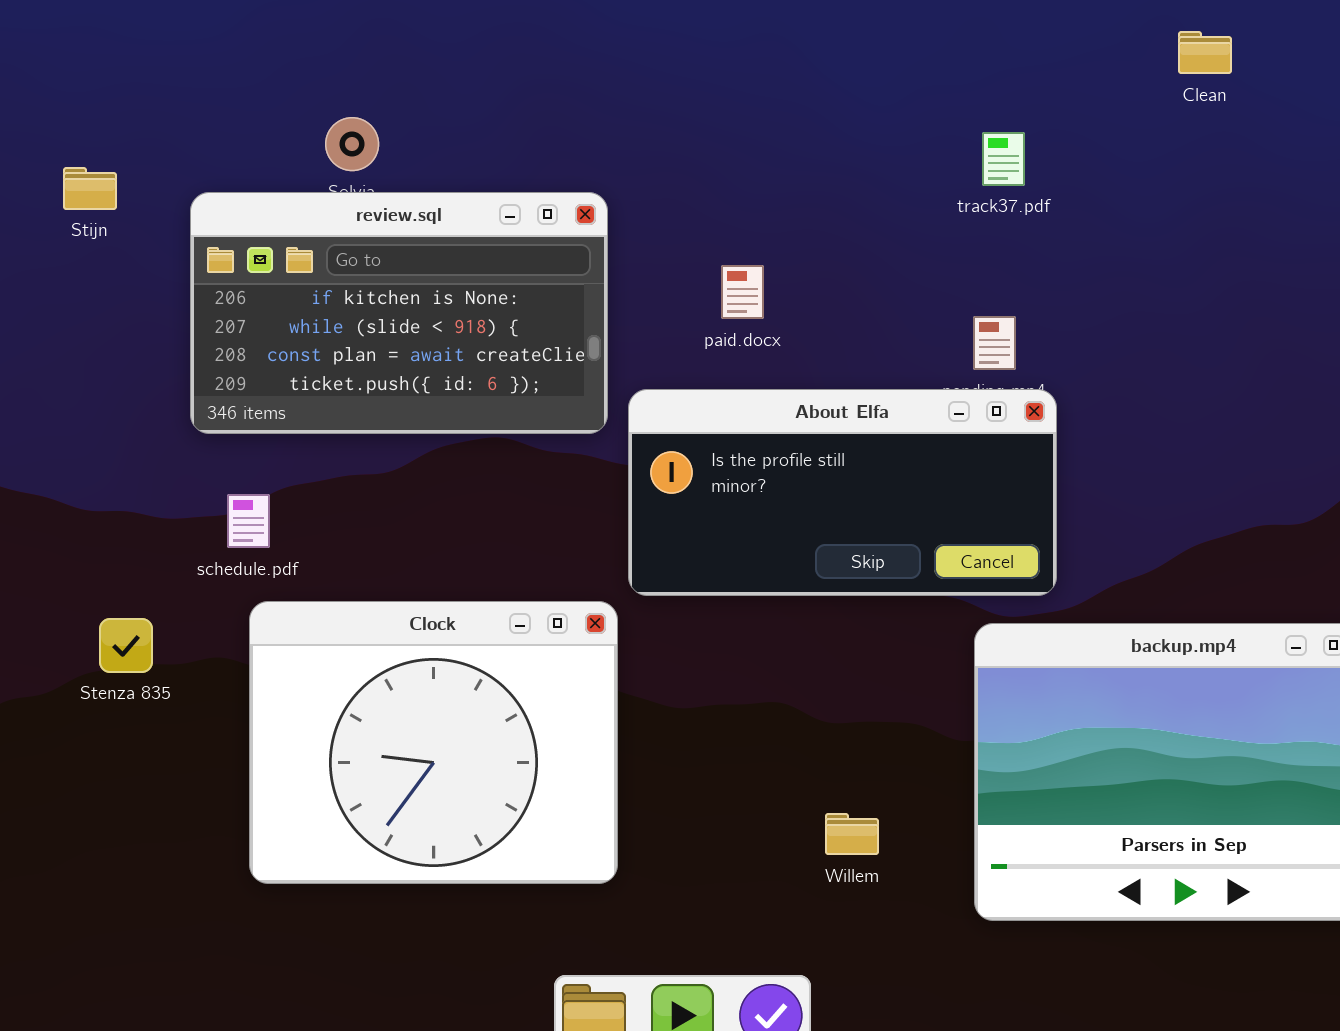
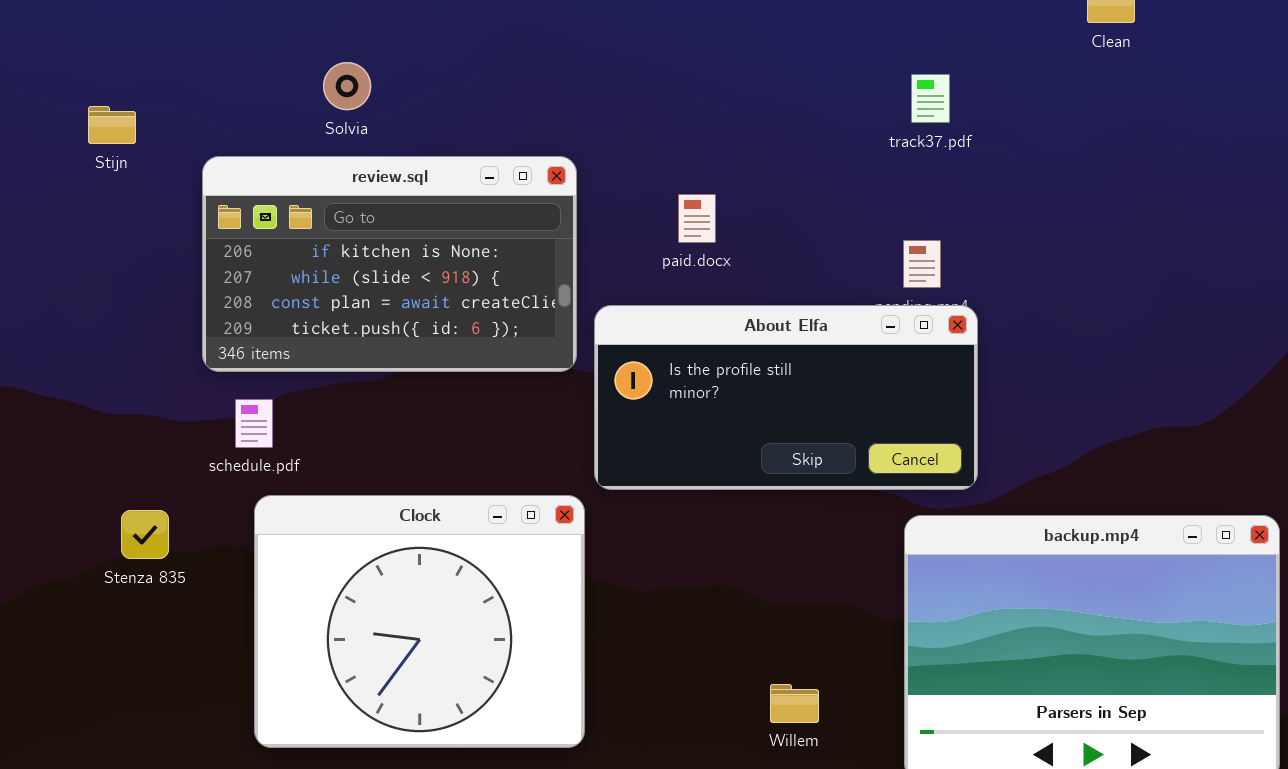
review.sql: [190,192,608,434] -> [202,156,577,372], moved

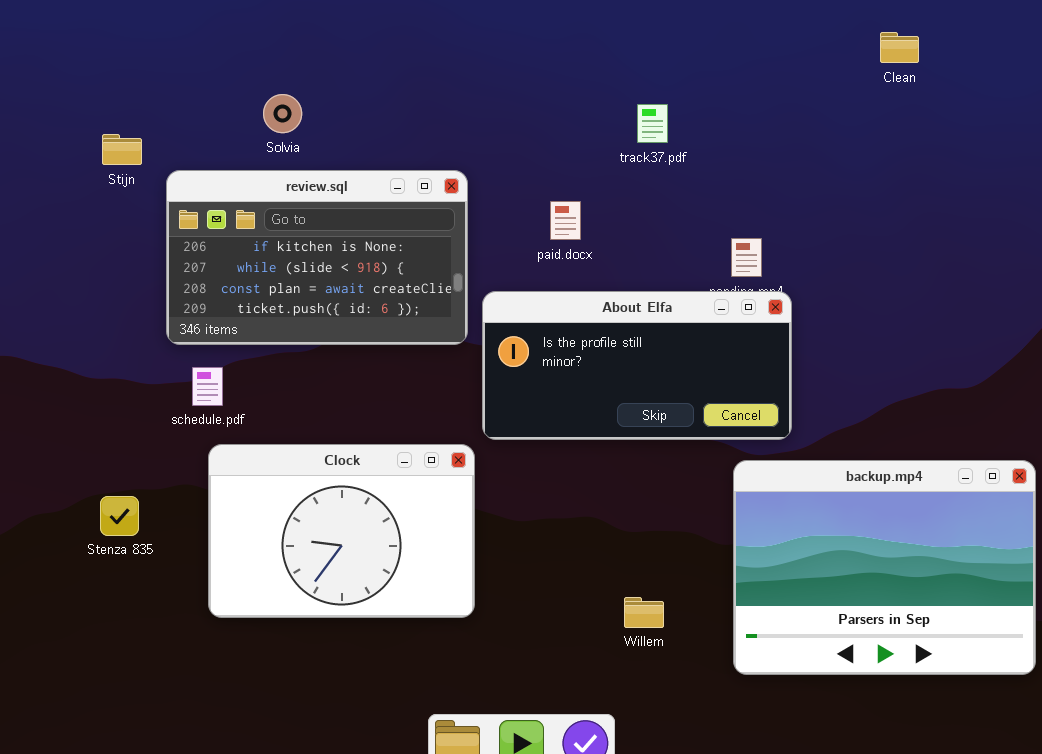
track37.pdf: [911,74,950,123] -> [637,104,668,143], moved
Stijn: [88,106,136,144] -> [102,134,142,165], moved
Clock: [254,495,585,748] -> [208,444,475,618], resized
Stenza 835: [121,510,169,559] -> [100,496,139,536], moved

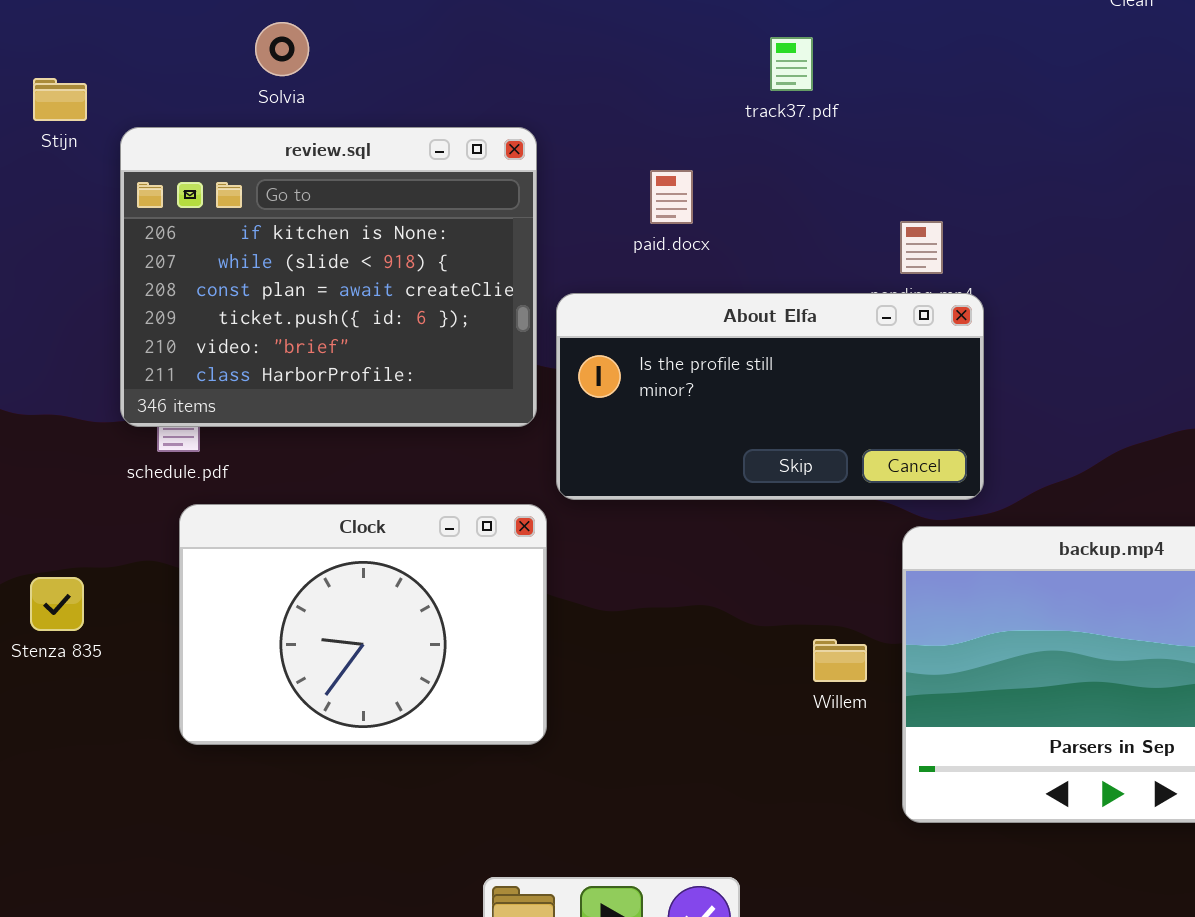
review.sql: [166,170,468,345] -> [120,127,537,427], resized
Willem: [624,597,664,628] -> [813,639,867,682], moved

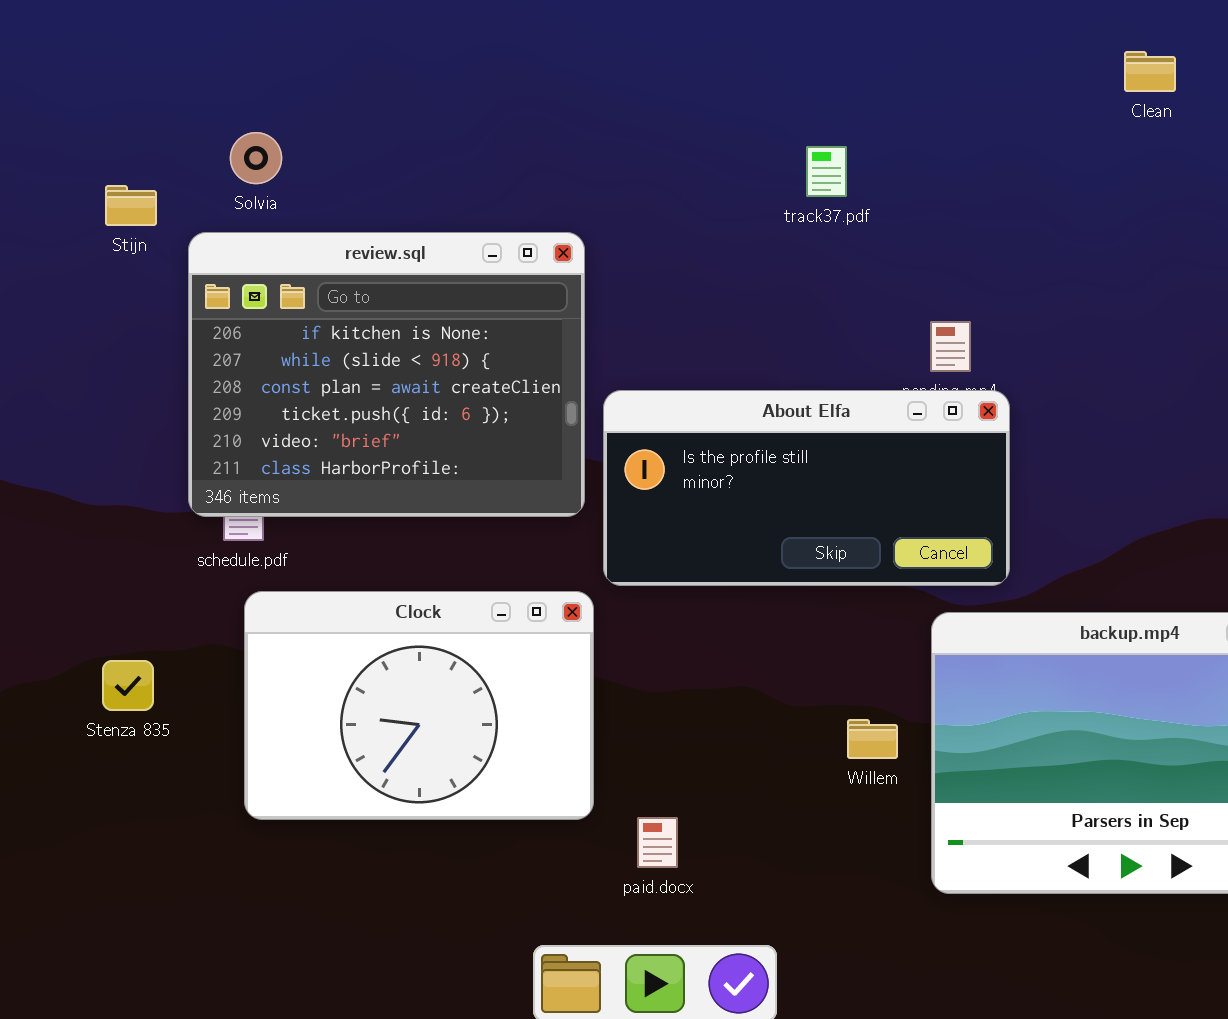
Solvia: [255,22,309,76] -> [230,132,282,184], moved
paid.docx: [650,170,693,224] -> [637,817,678,868], moved

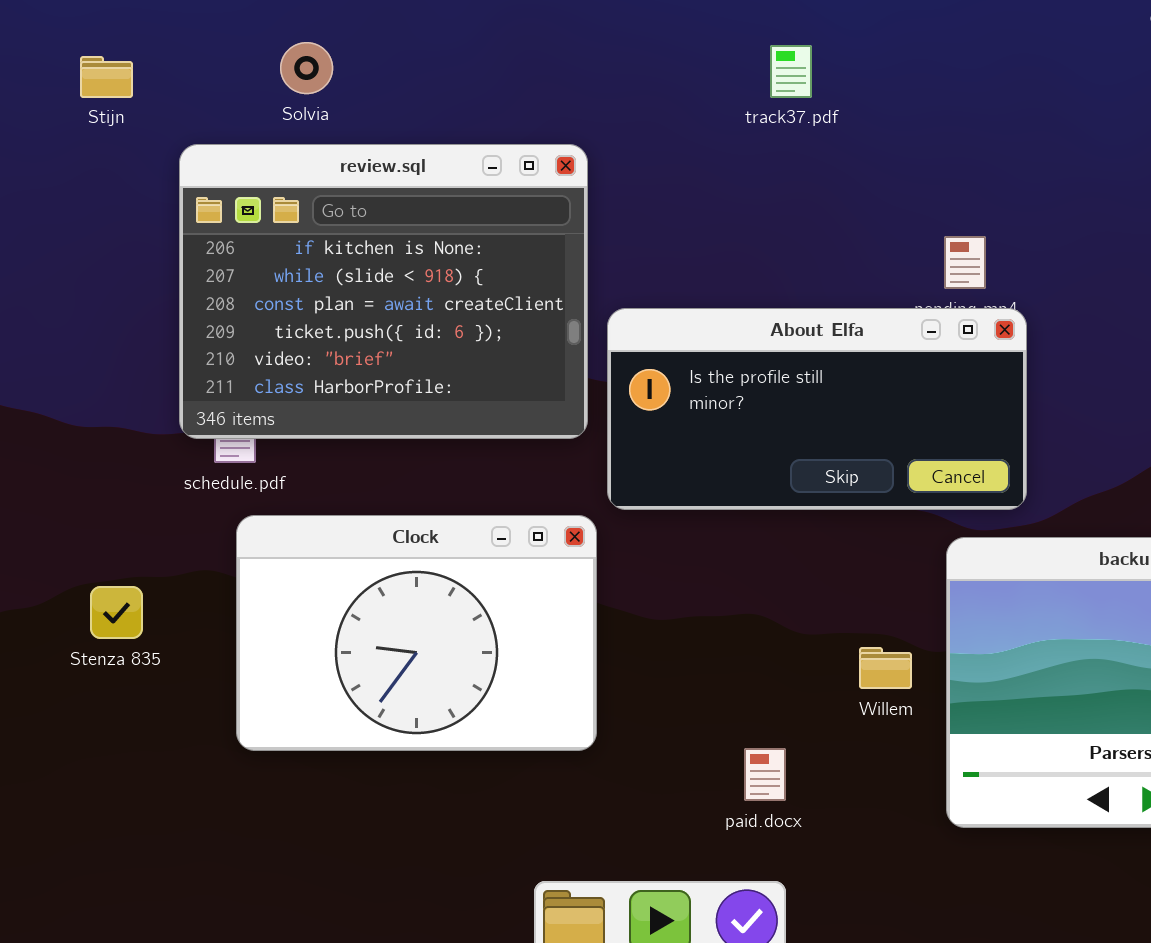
Solvia: [230,132,282,184] -> [280,42,333,94], moved
track37.pdf: [806,146,847,197] -> [770,45,812,98], moved
Stijn: [105,185,157,226] -> [80,56,133,98], moved
paid.docx: [637,817,678,868] -> [744,748,786,801], moved

